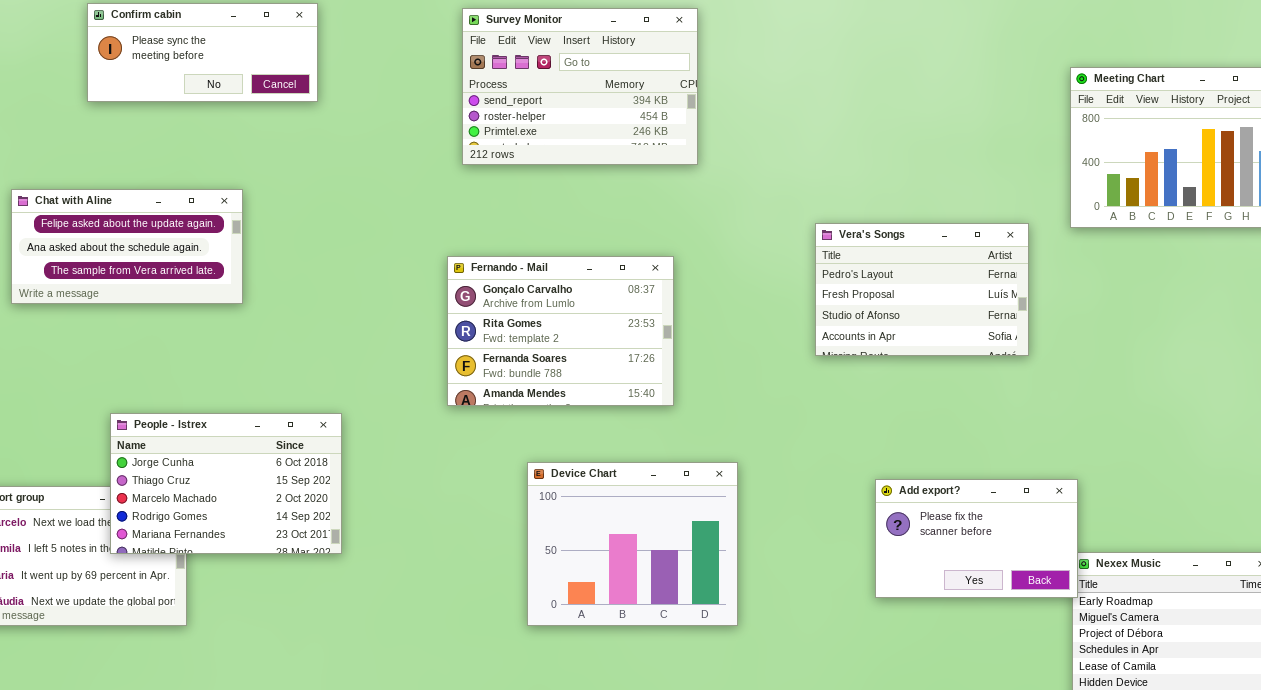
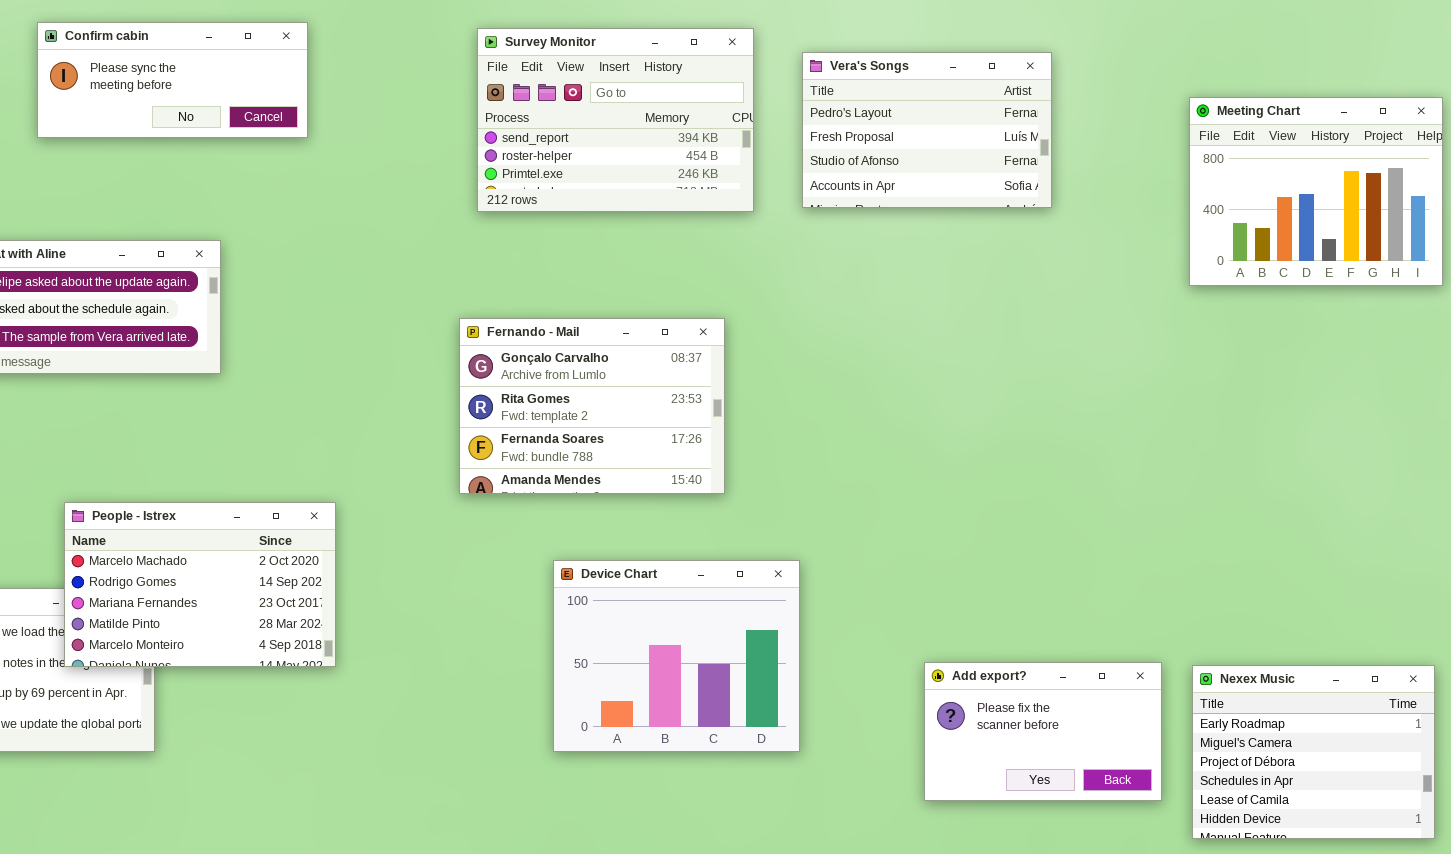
Vera's Songs: [815,223,1029,356] -> [802,52,1052,208], moved
People - Istrex: [110,413,342,554] -> [64,502,336,667], scrolled down 2 rows
Add export?: [875,479,1078,598] -> [924,662,1162,801], moved

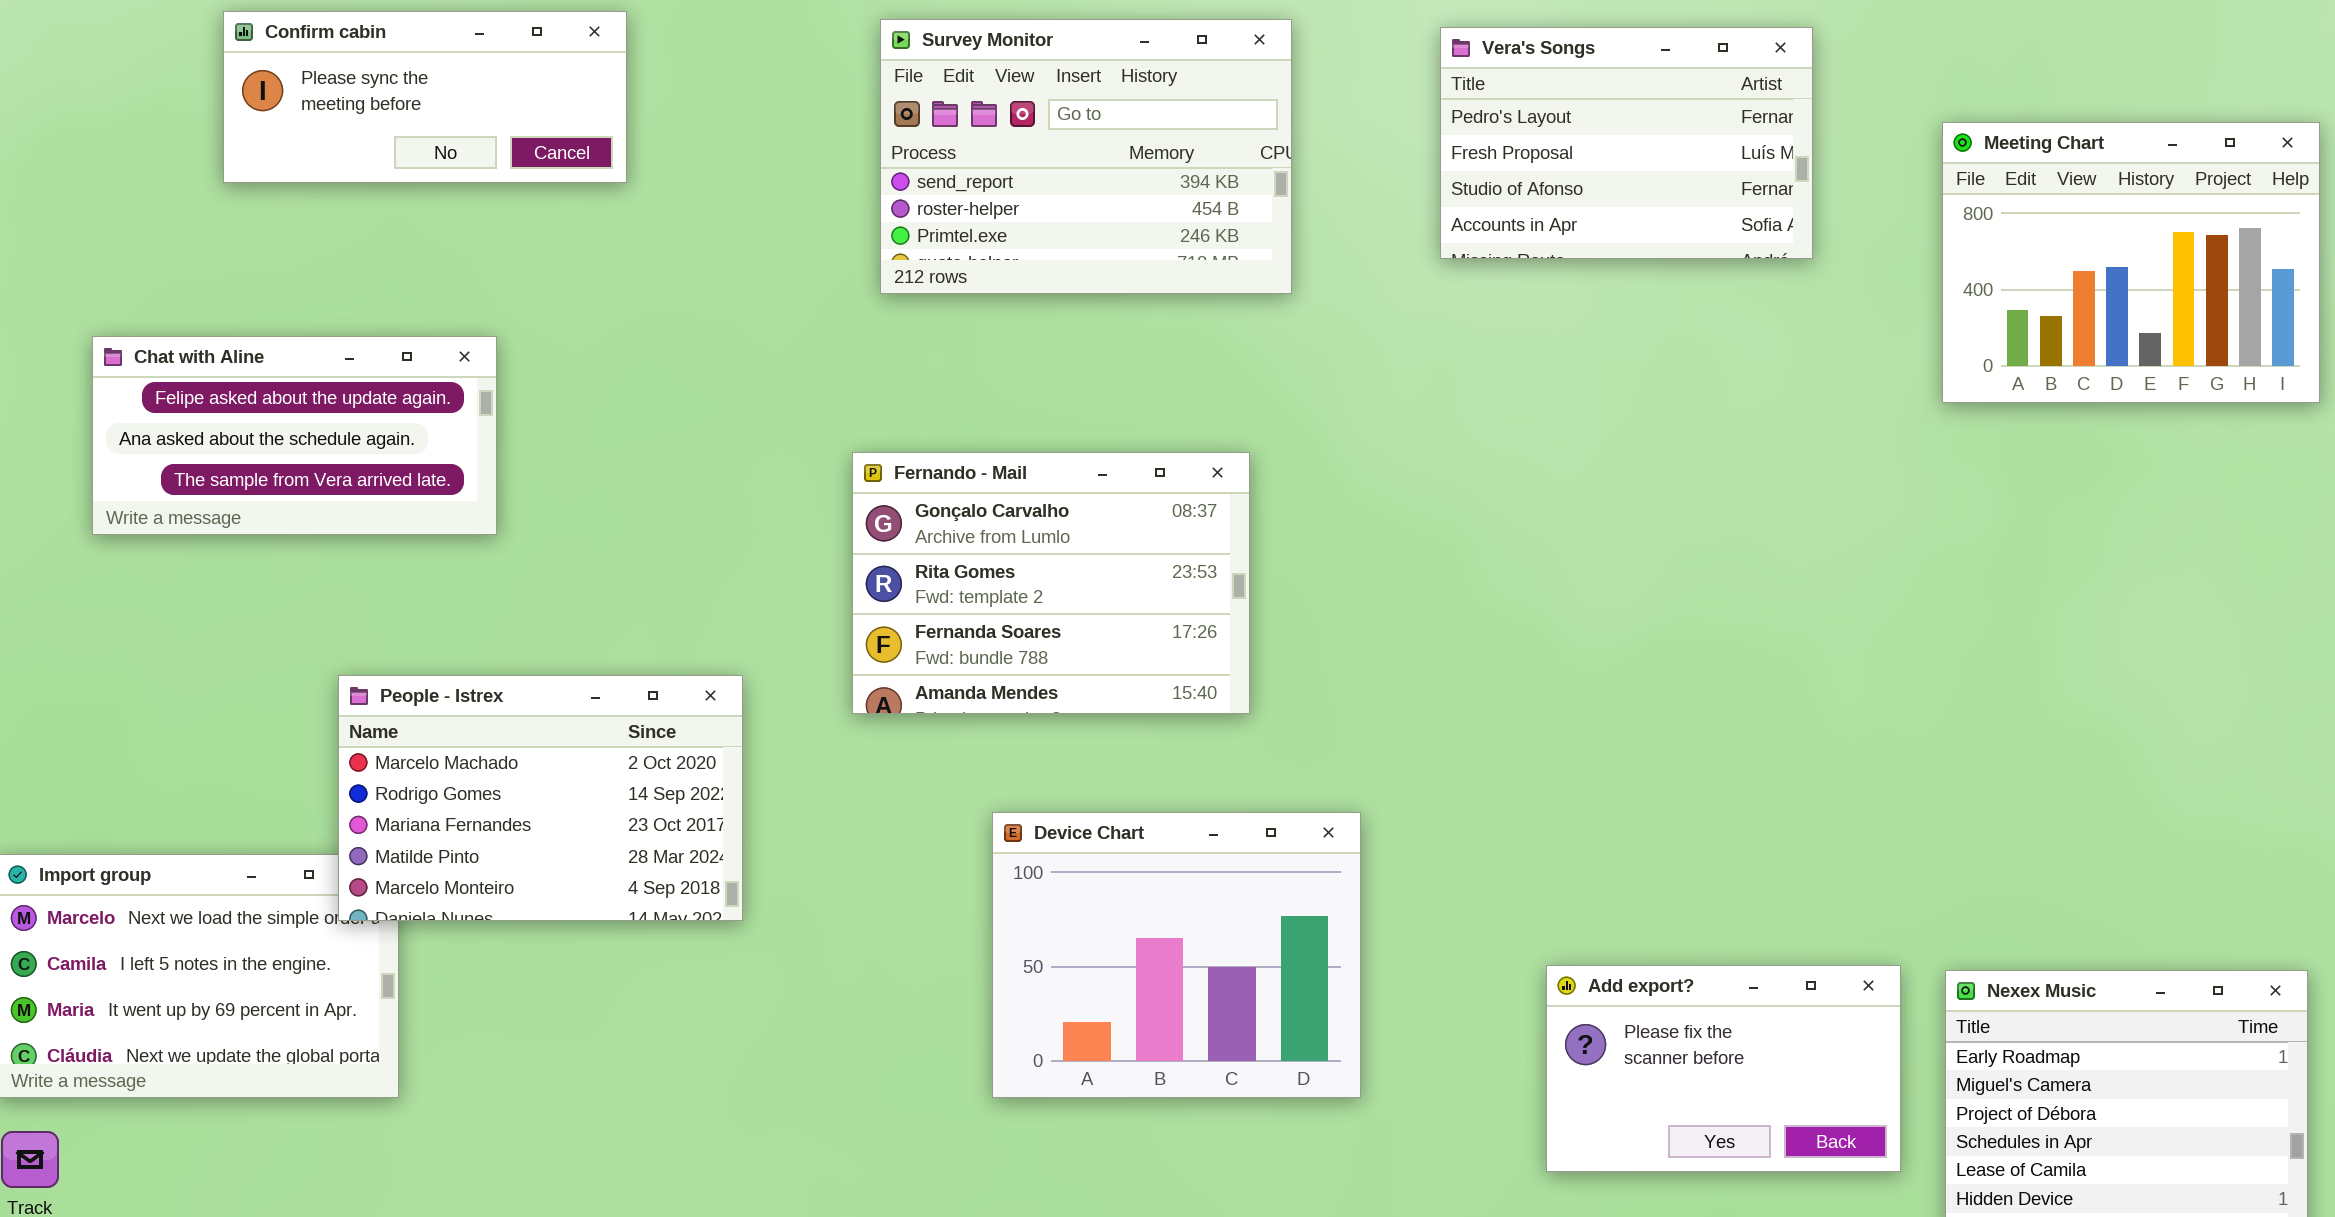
Vera's Songs: [802,52,1052,208] -> [1440,27,1813,259], moved
People - Istrex: [64,502,336,667] -> [338,675,743,921], moved

